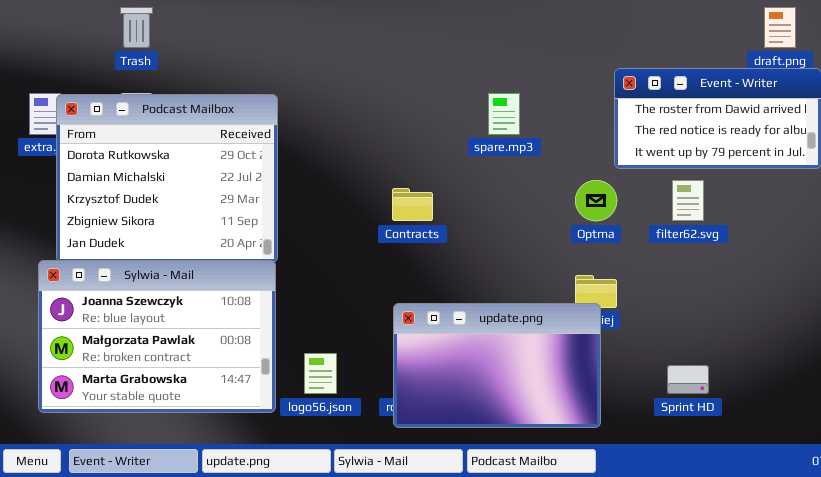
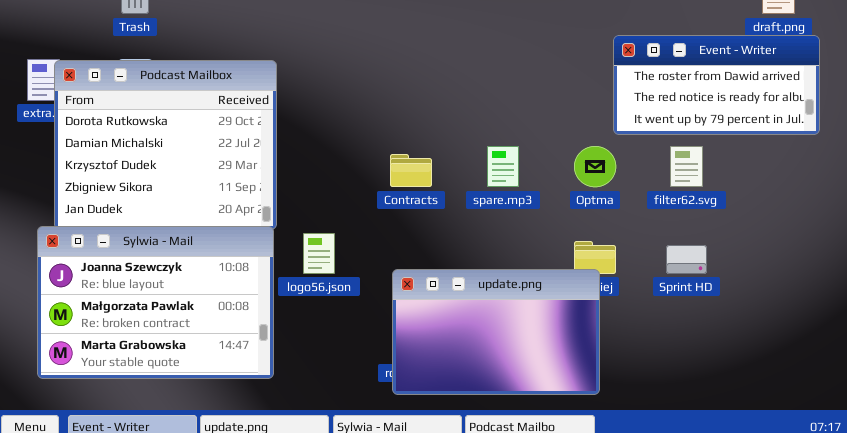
spare.mp3: [488,93,520,135] -> [487,146,519,187], moved
logo56.json: [304,353,337,394] -> [303,233,335,274], moved
Sprint HD: [667,365,709,394] -> [666,245,707,274], moved

